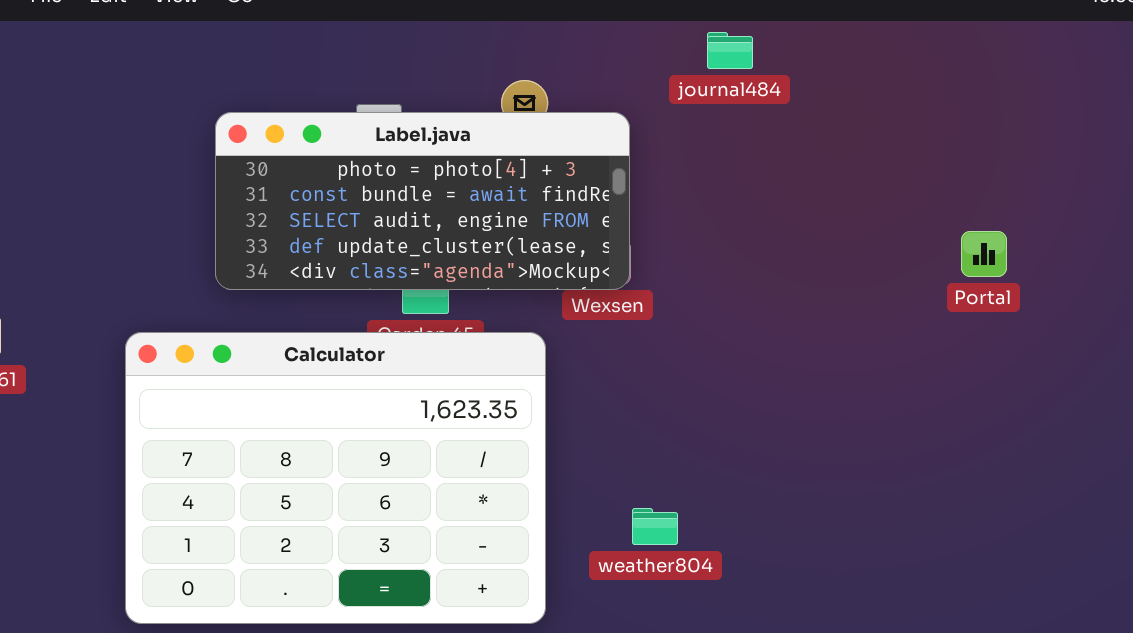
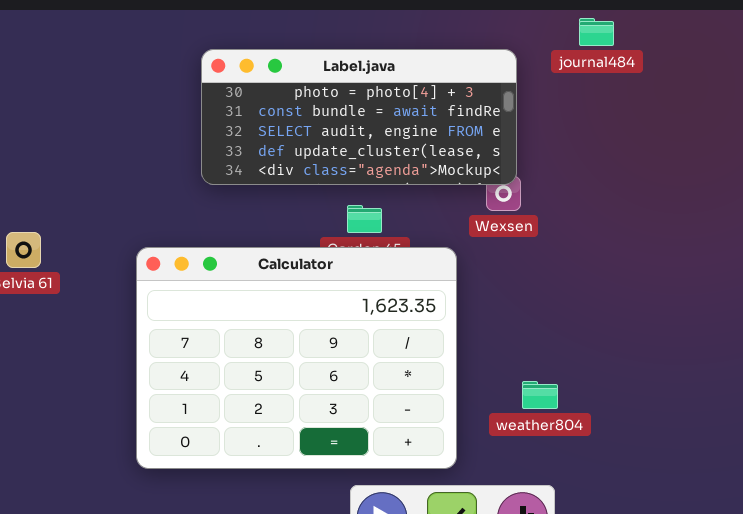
Label.java: [215,112,630,290] -> [201,49,517,185], moved

